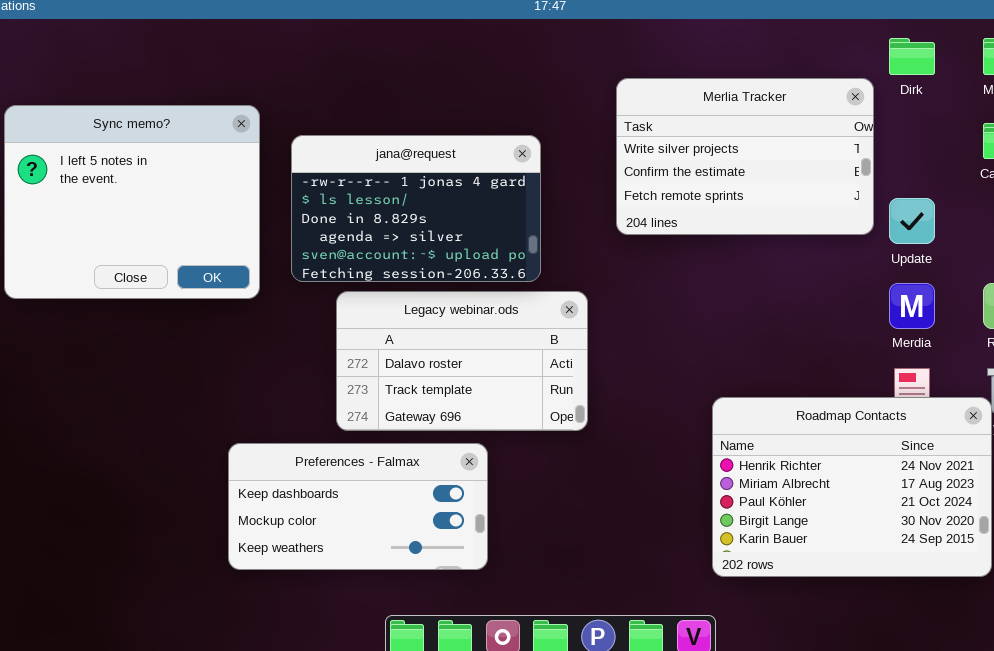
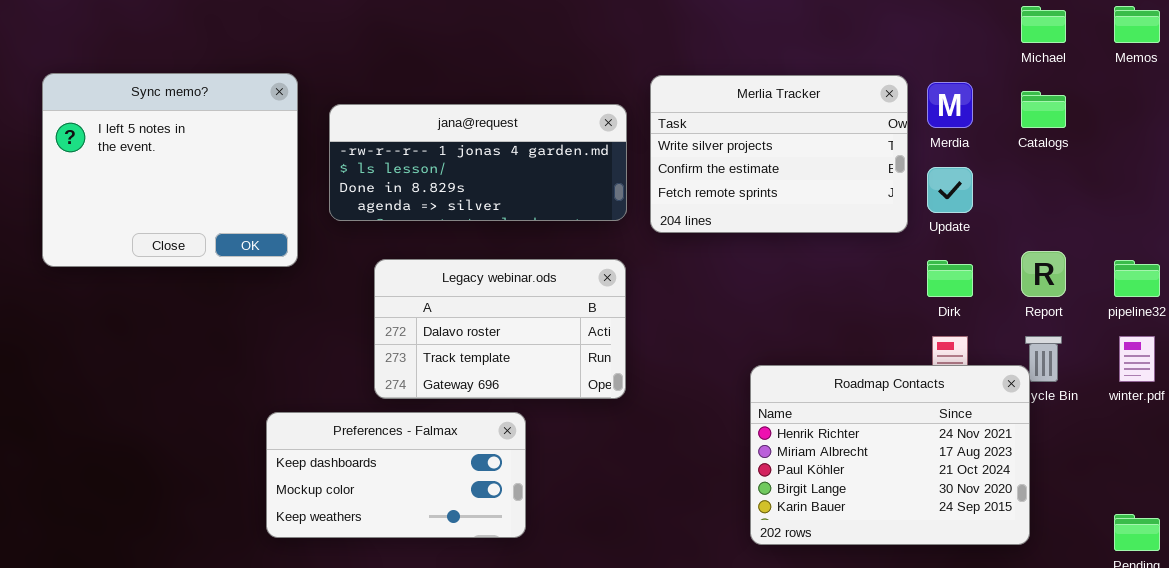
Dirk: [889,38,935,75] -> [927,260,973,297], moved
Merlia Tracker: [616,78,874,235] -> [650,75,908,233], moved
jana@request: [291,135,541,282] -> [329,104,627,221], resized
Merdia: [889,283,935,329] -> [927,82,973,128], moved

